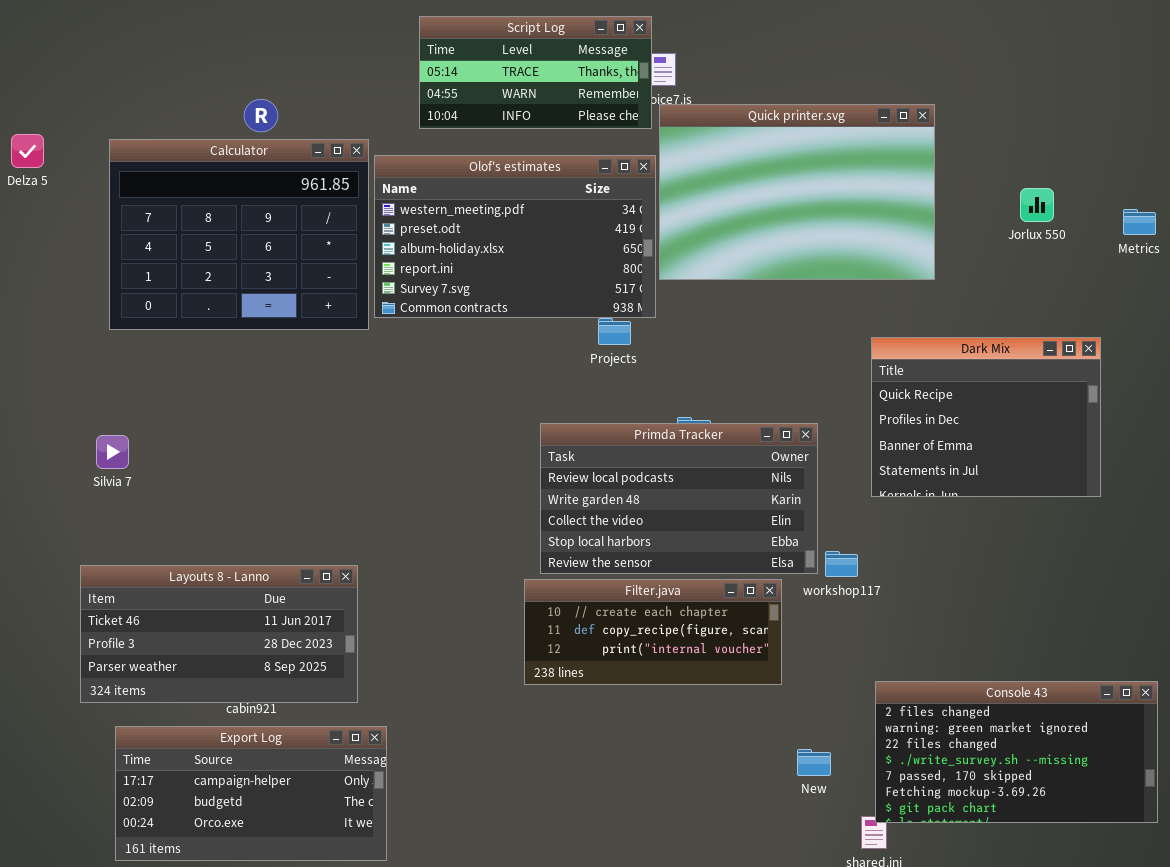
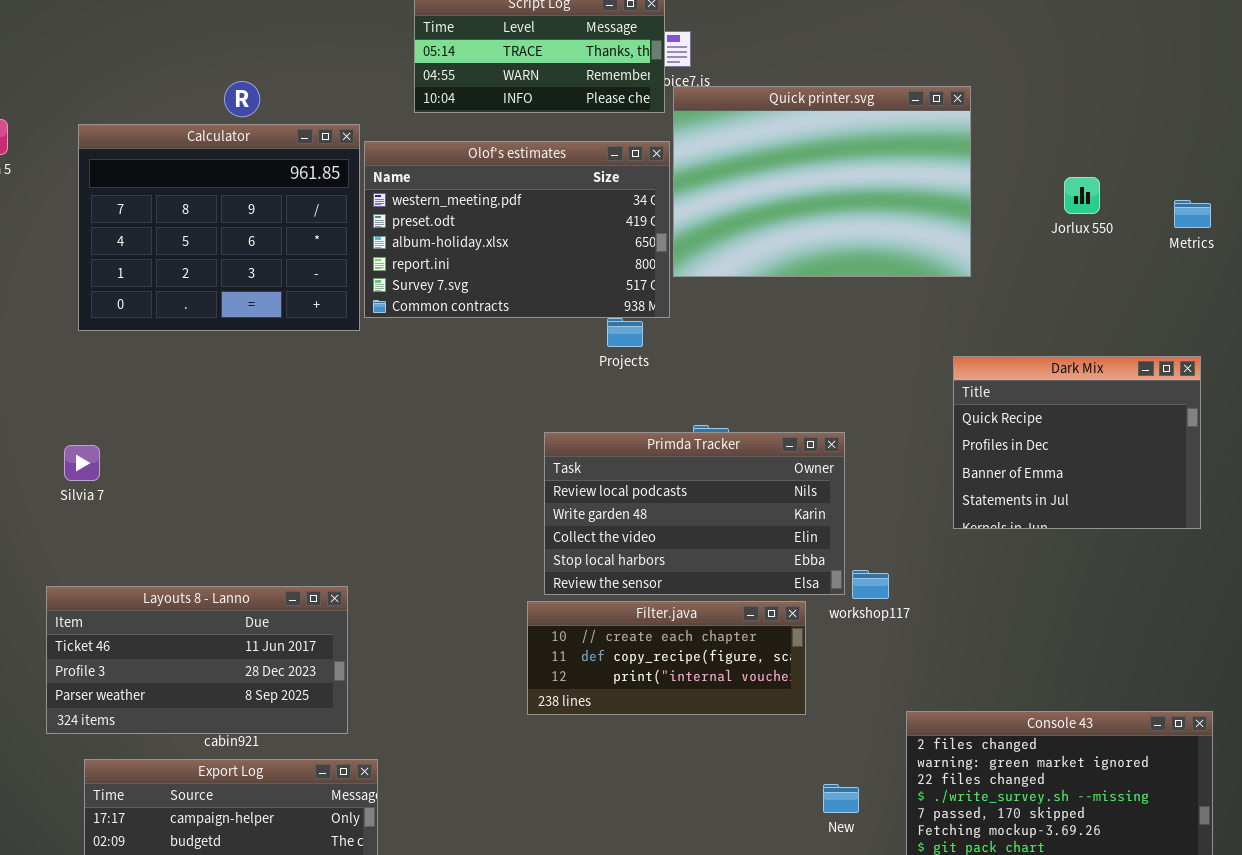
Dark Mix: [871,337,1101,497] -> [953,356,1201,529], moved

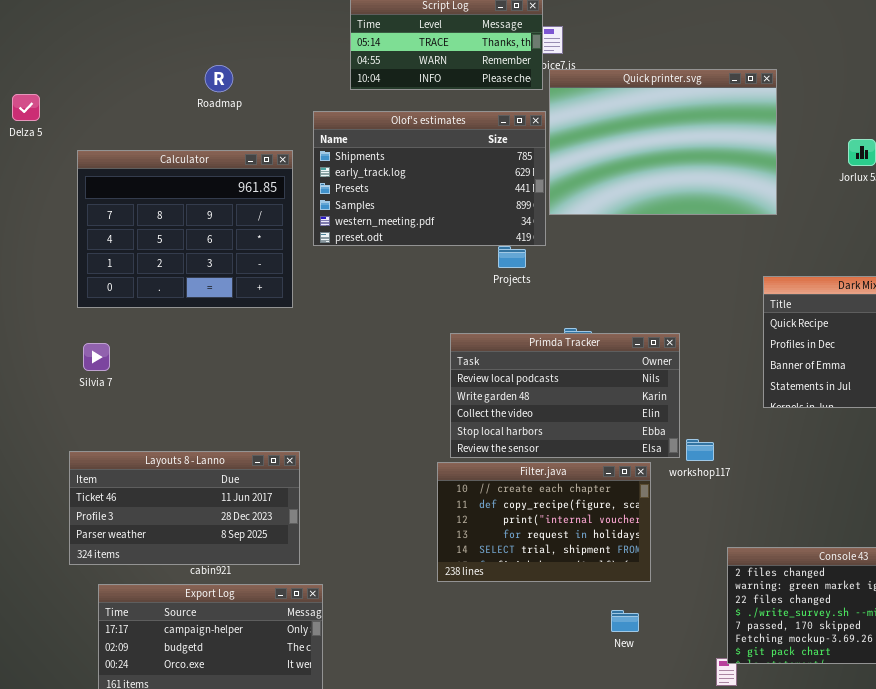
Calculator: [78,124,360,331] -> [77,150,293,308], moved
Olof's estimates: [364,141,670,318] -> [313,111,546,246], scrolled up 4 rows
Filter.java: [527,601,806,715] -> [437,462,651,582], resized
New: [823,784,859,813] -> [611,610,639,632], moved

